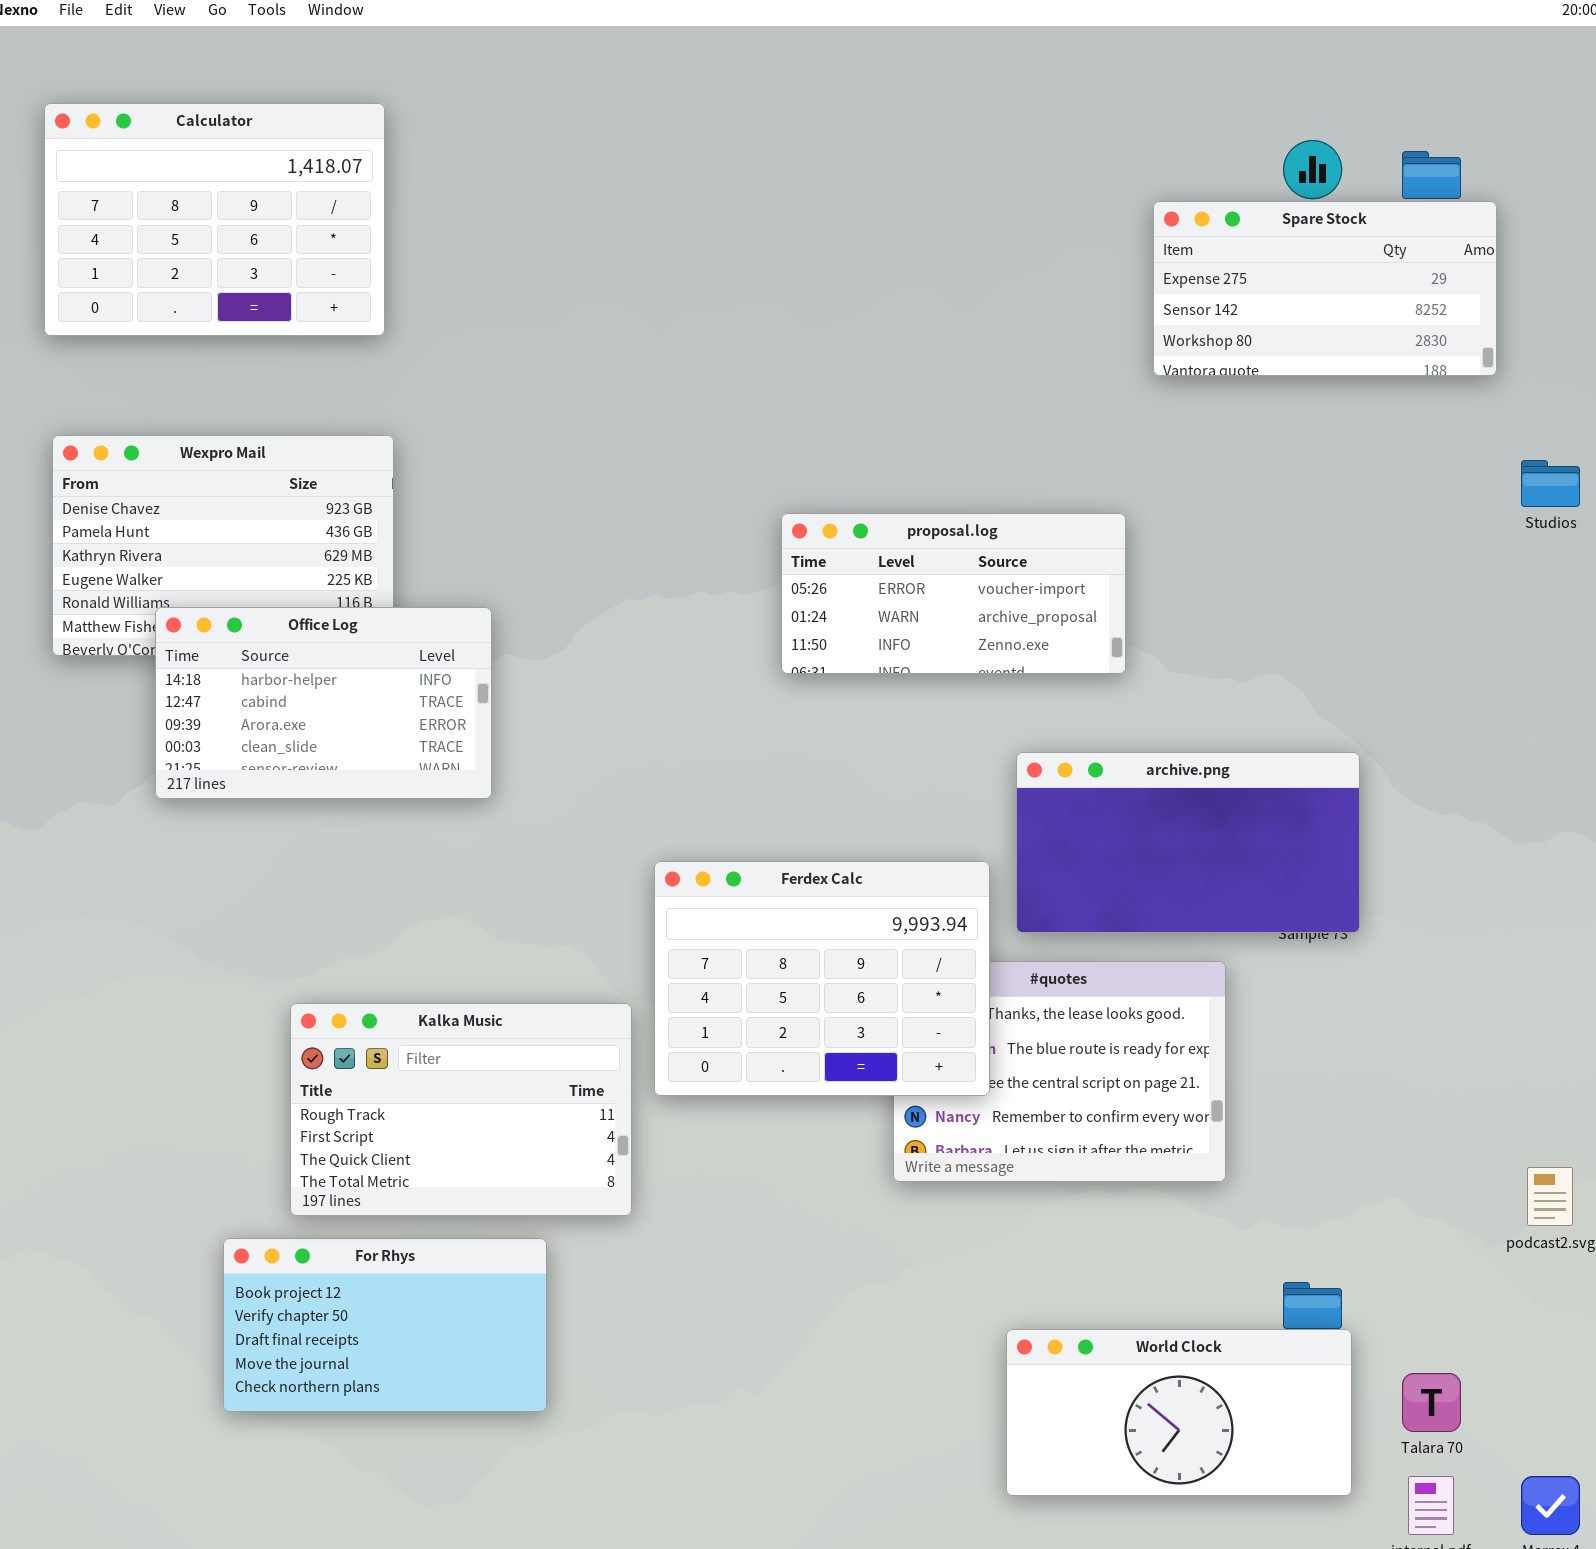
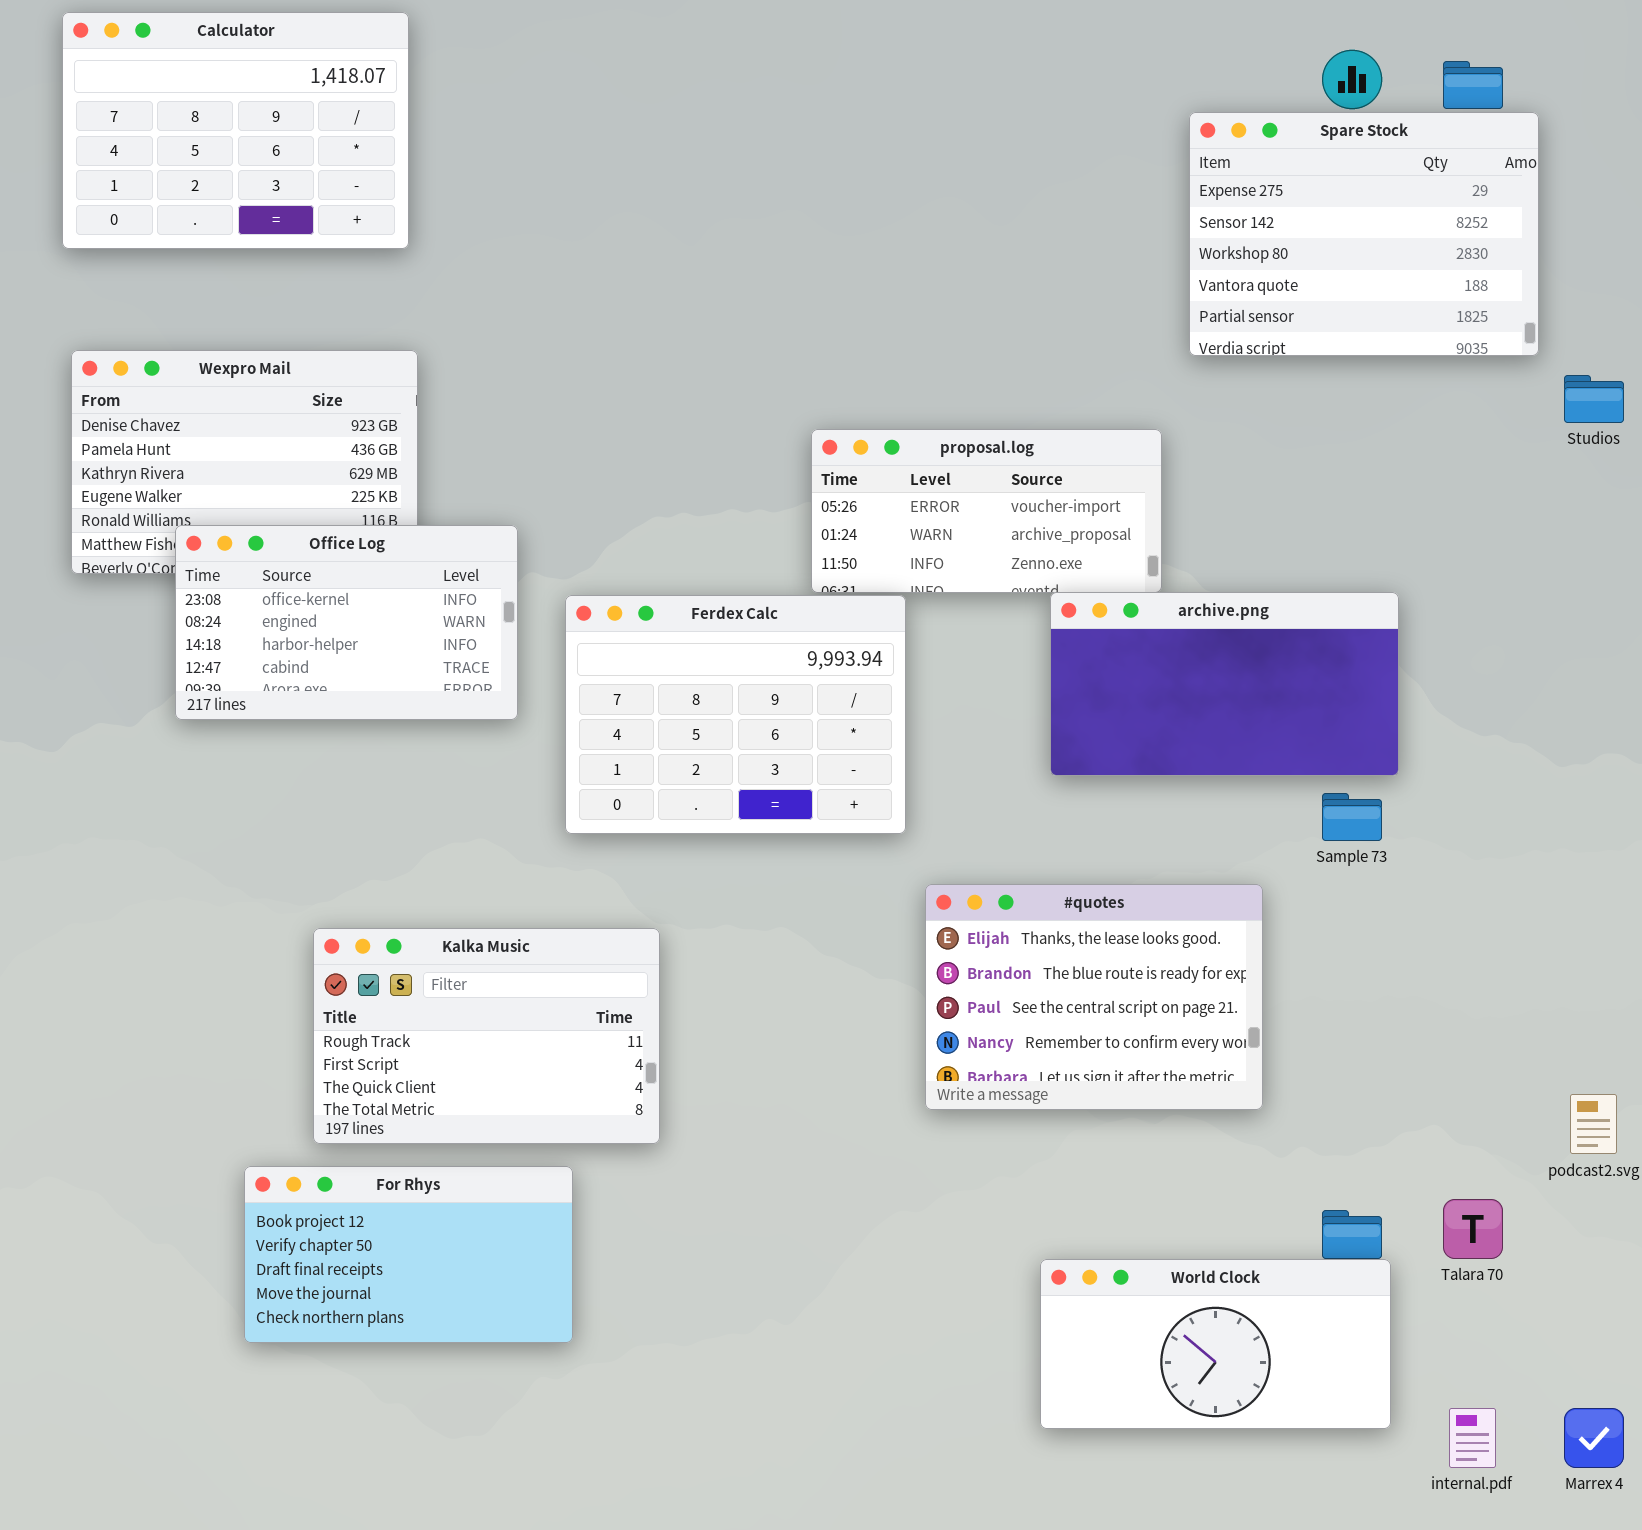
Spare Stock: [1153,201,1497,376] -> [1189,112,1539,356], resized
Office Log: [155,607,492,799] -> [175,525,518,720], scrolled up 2 rows
archive.png: [1016,752,1360,933] -> [1050,592,1399,776], moved
Ferdex Calc: [654,861,990,1096] -> [565,595,906,834], moved
Talara 70: [1402,1373,1461,1432] -> [1443,1199,1503,1259], moved

